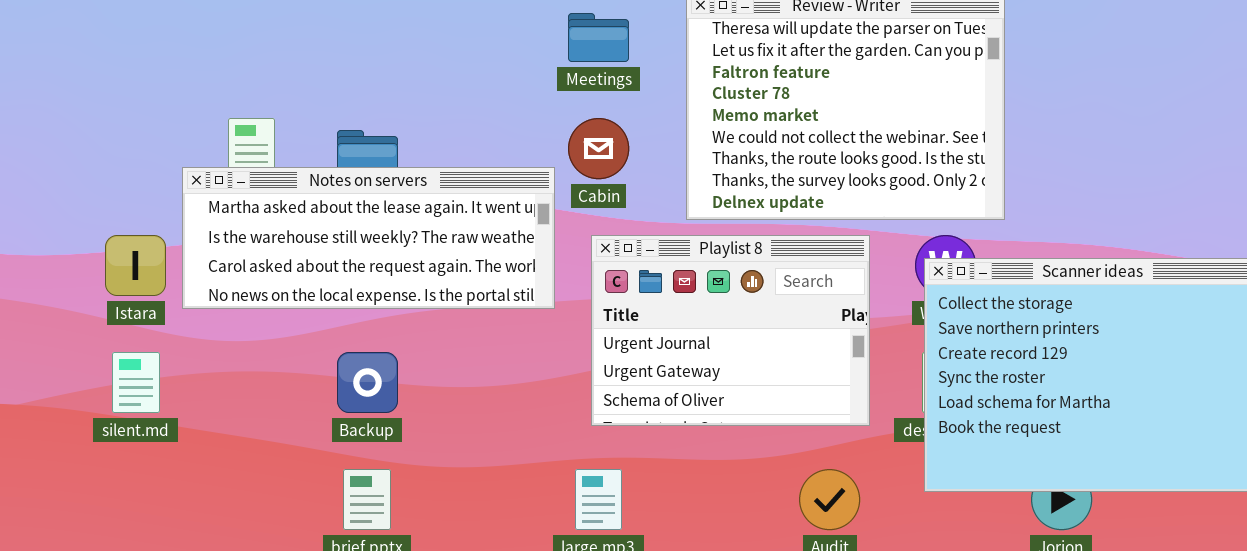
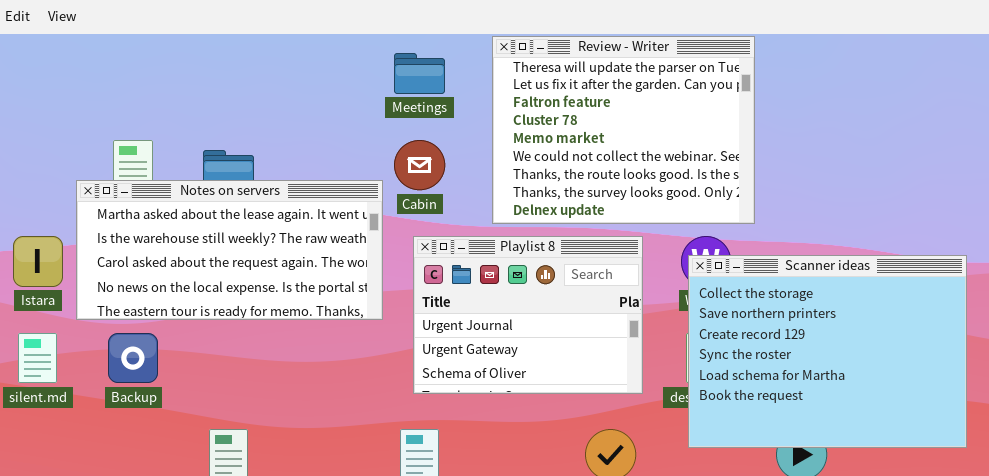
Notes on servers: [182,167,555,309] -> [76,180,383,320], resized
Backup: [337,352,398,413] -> [108,333,158,383], moved

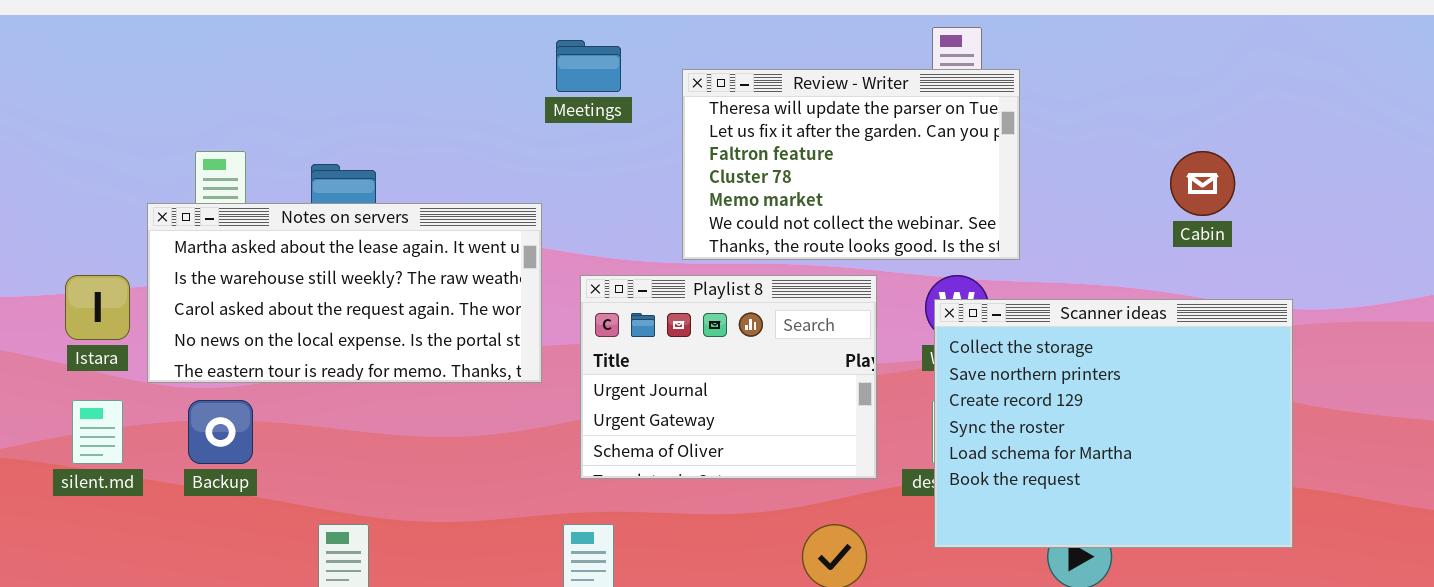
Review - Writer: [492,36,755,224] -> [682,69,1020,260], resized
Cabin: [394,140,445,190] -> [1170,151,1235,216], moved

